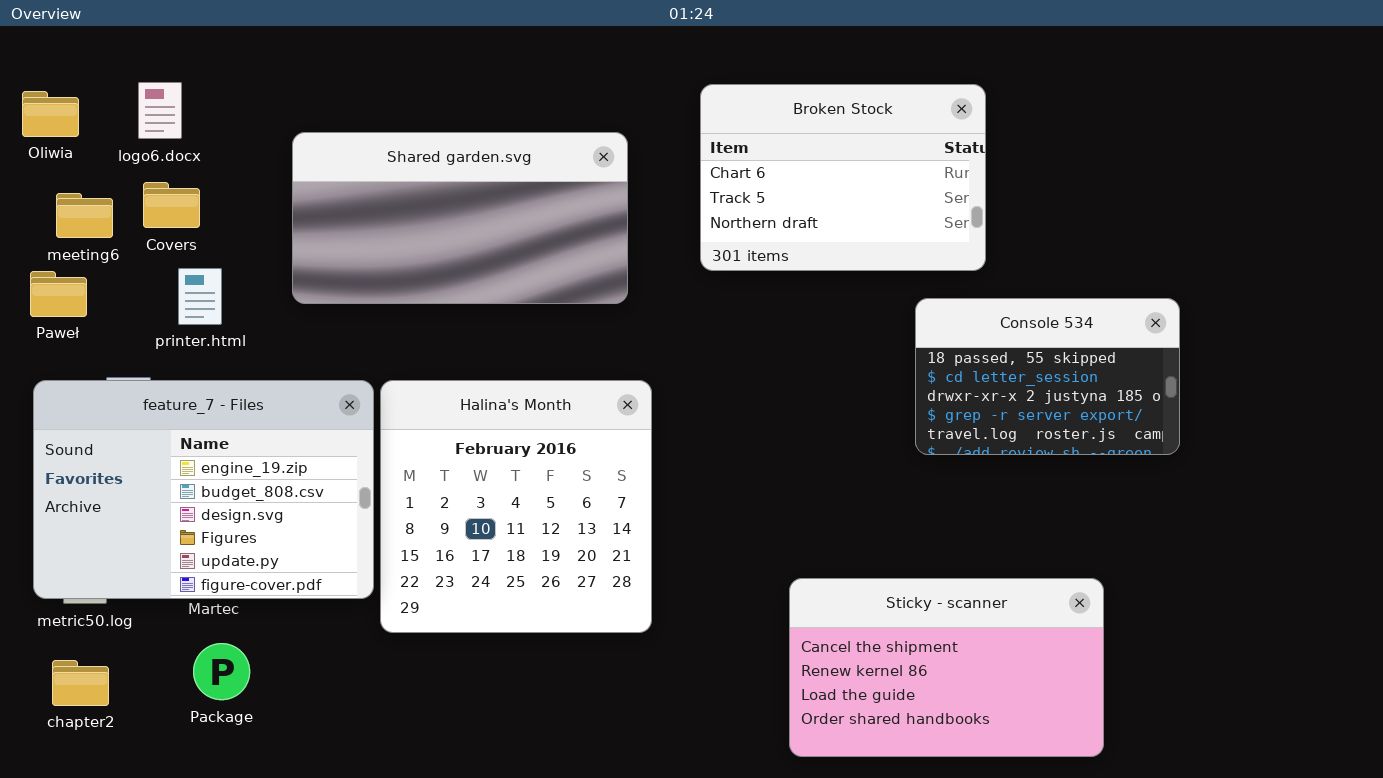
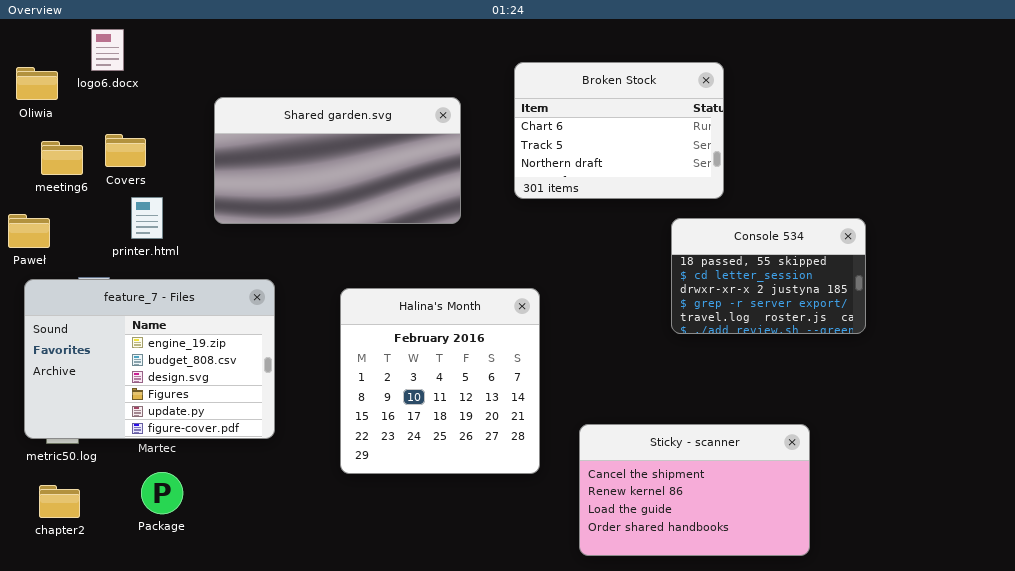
logo6.docx: [138,82,182,139] -> [91,29,124,71], moved
Paweł: [30,271,87,317] -> [8,214,50,248], moved
Halina's Month: [380,380,652,633] -> [340,288,540,474], moved

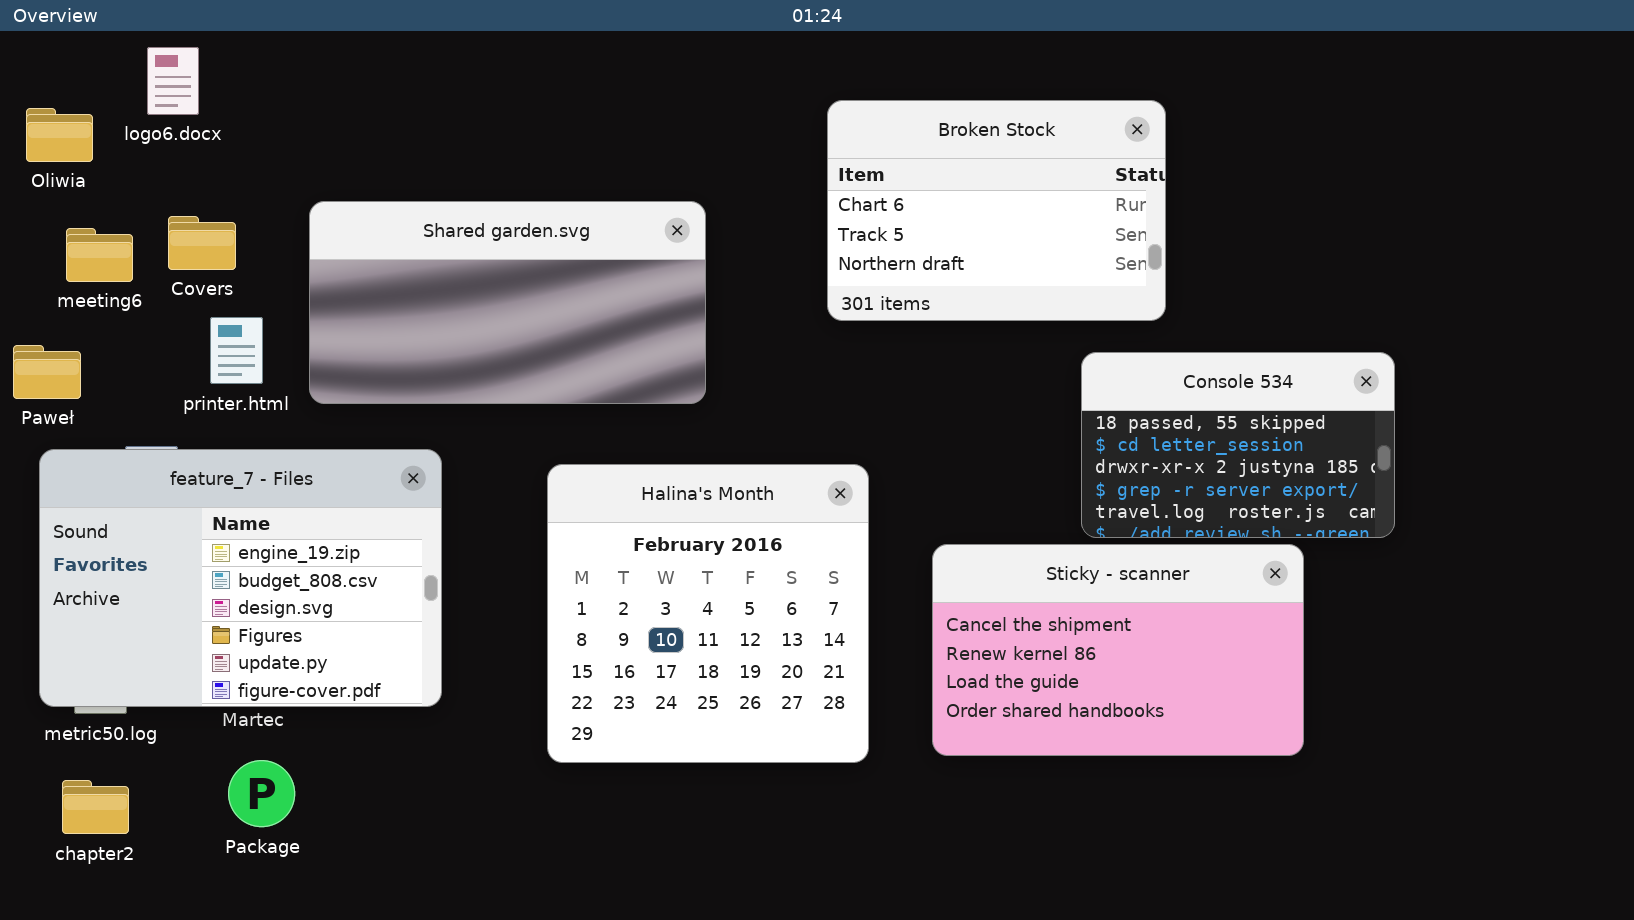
Shared garden.svg: [214,97,461,224] -> [309,201,706,404], moved
Sticky - scanner: [579,424,810,556] -> [932,544,1304,756], moved

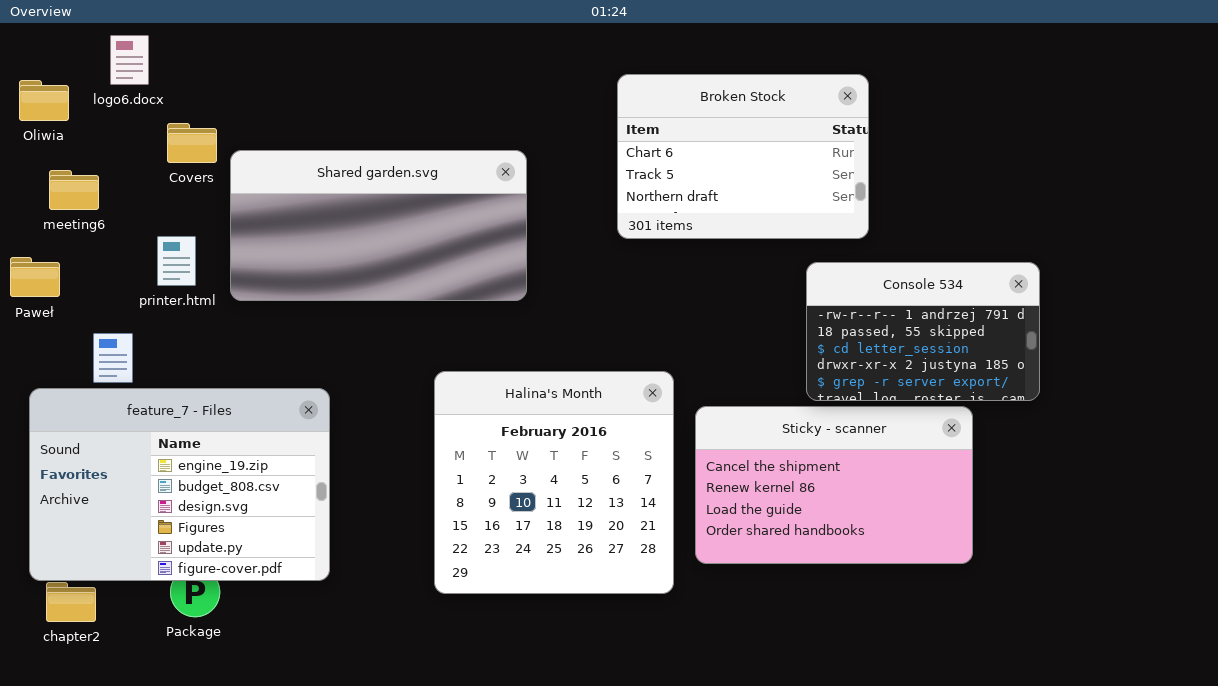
Covers: [168,216,236,270] -> [167,123,217,163], moved
Console 534: [1081,352,1395,538] -> [806,262,1040,401], scrolled up 1 row
feature_7 - Files: [39,449,442,707] -> [29,388,330,581], moved
Halina's Month: [547,464,869,763] -> [434,371,674,594], moved

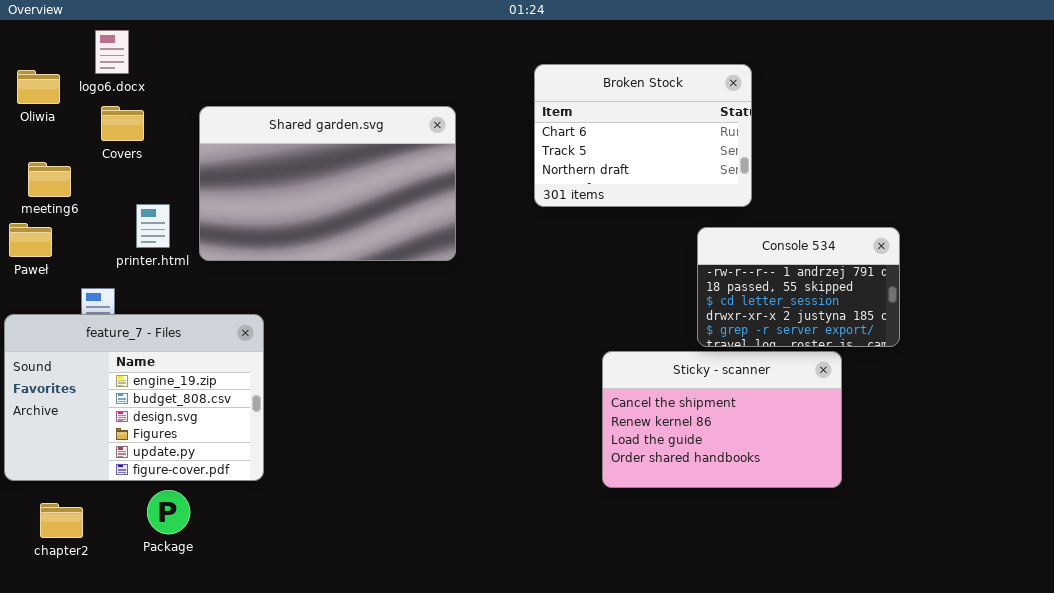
Covers: [167,123,217,163] -> [101,106,144,141], moved
Shared garden.svg: [230,150,527,301] -> [199,106,456,261], resized
meeting6: [49,170,99,210] -> [28,162,71,197], moved
Halina's Month: [434,371,674,594] -> none, closed
feature_7 - Files: [29,388,330,581] -> [4,314,264,481], moved

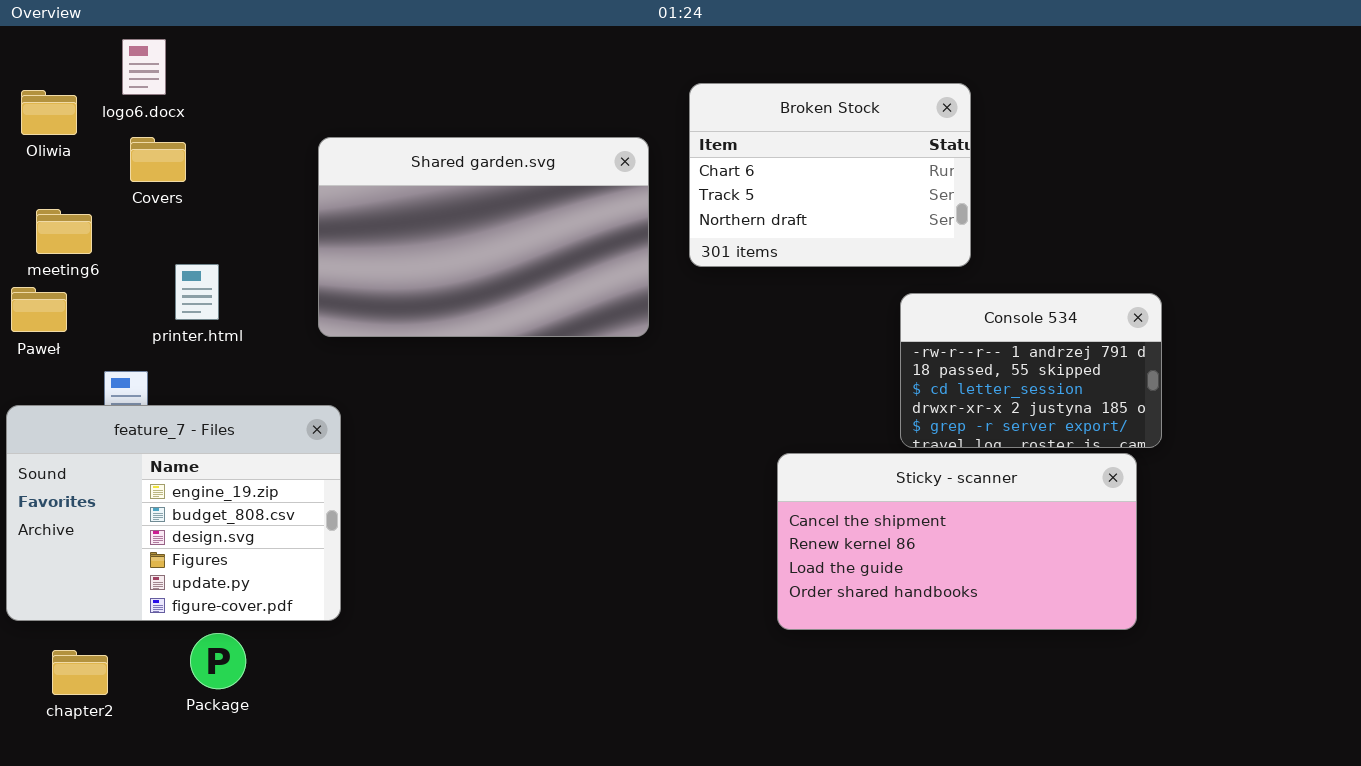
Shared garden.svg: [199,106,456,261] -> [318,137,649,337], moved
Sticky - scanner: [602,351,842,488] -> [777,453,1137,630], resized

